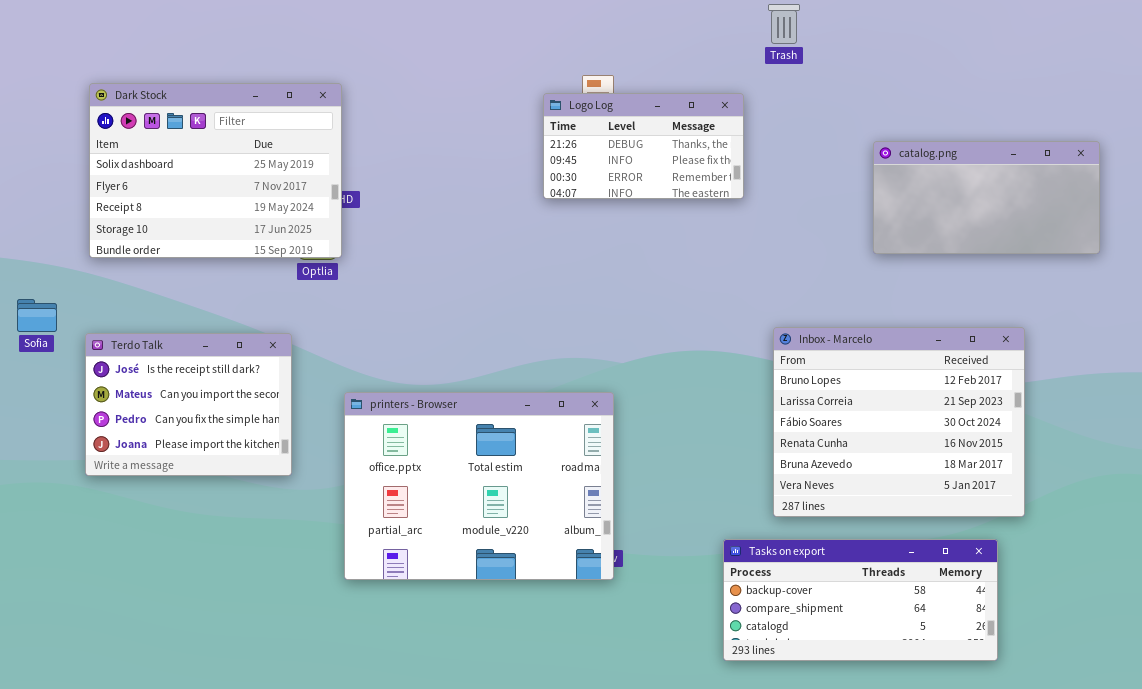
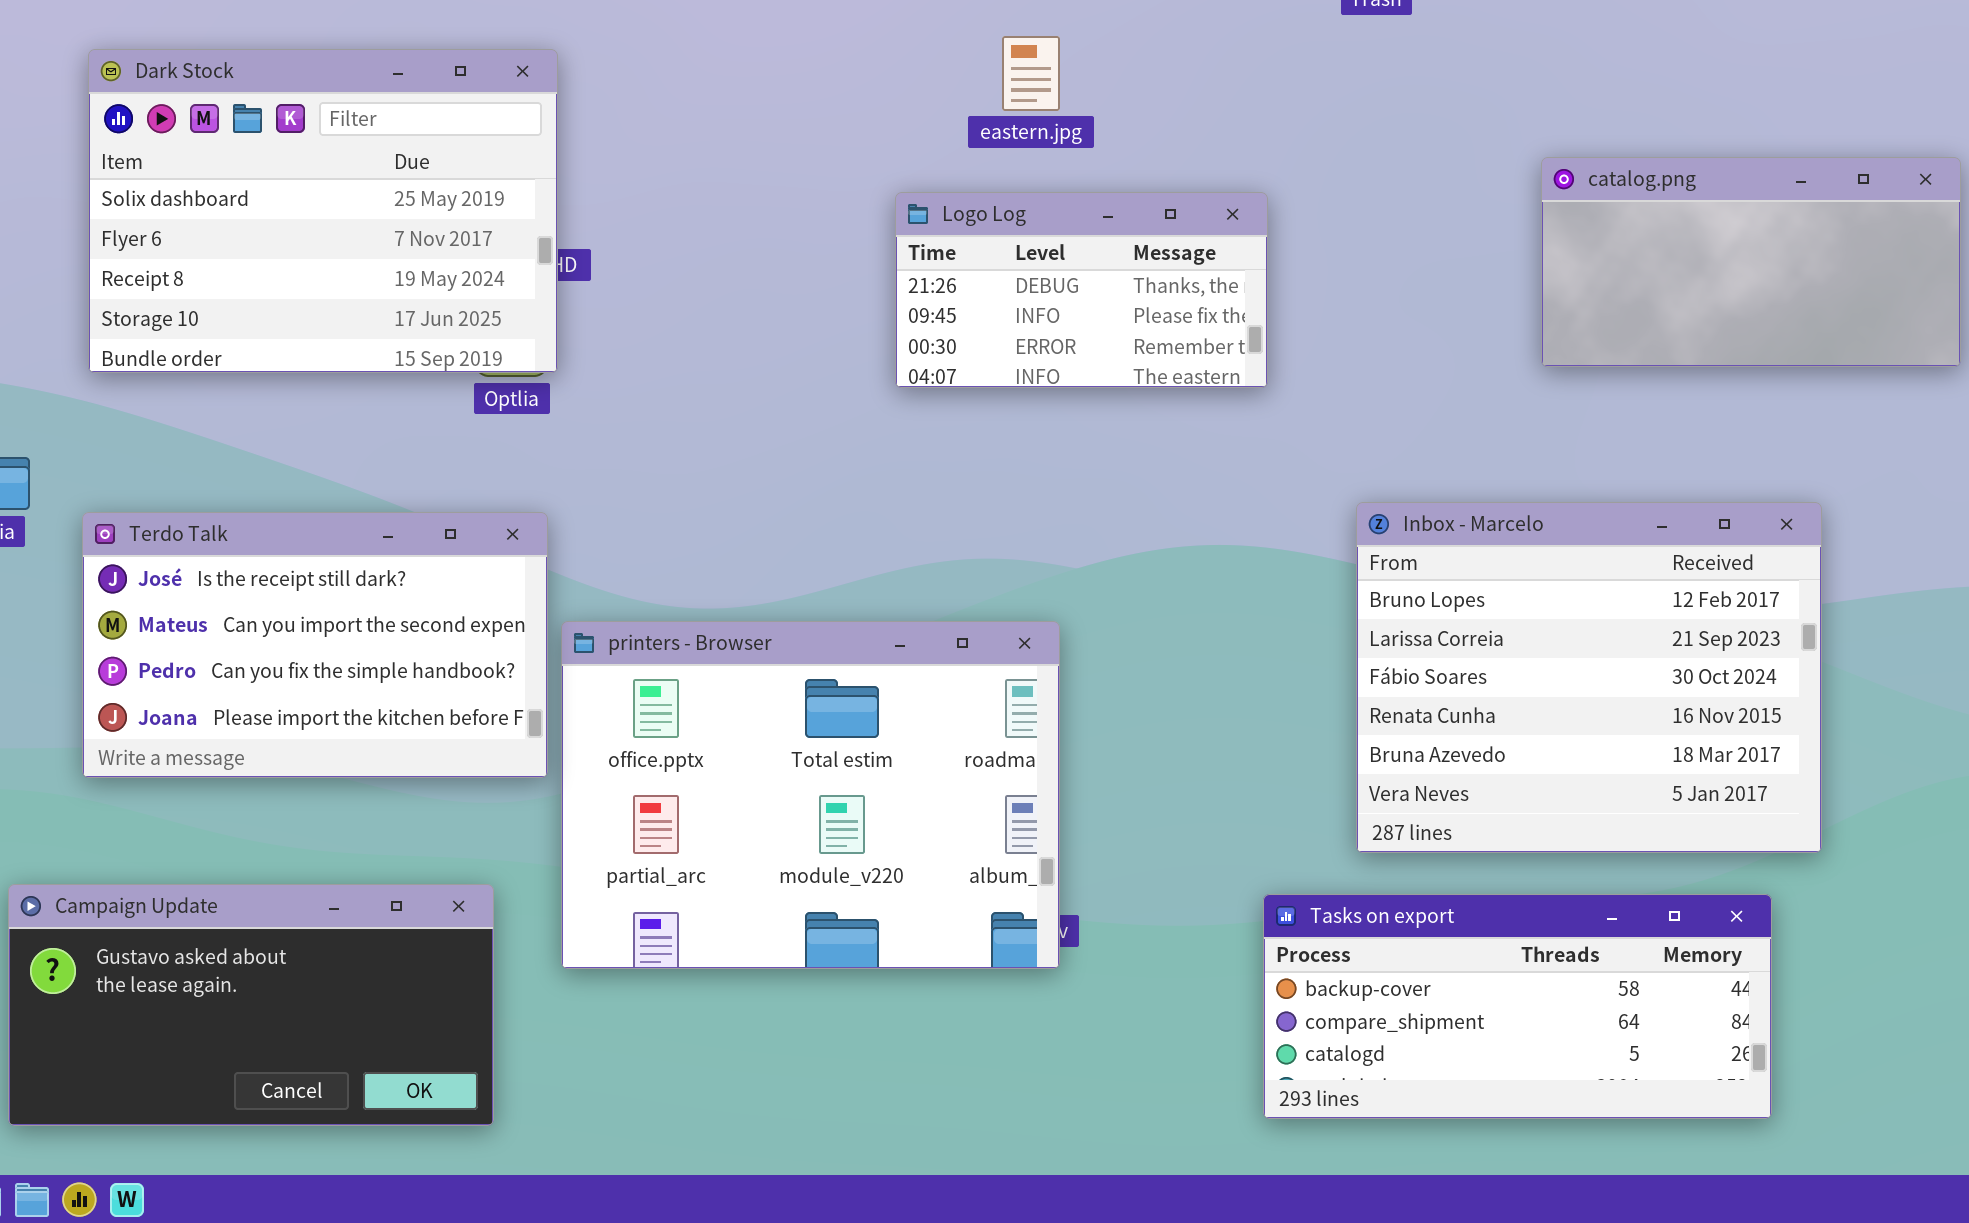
Logo Log: [543,93,744,199] -> [895,192,1268,388], moved
Terdo Talk: [85,333,292,476] -> [82,512,548,778], resized
Campaign Update: none -> [8,884,494,1126], opened

